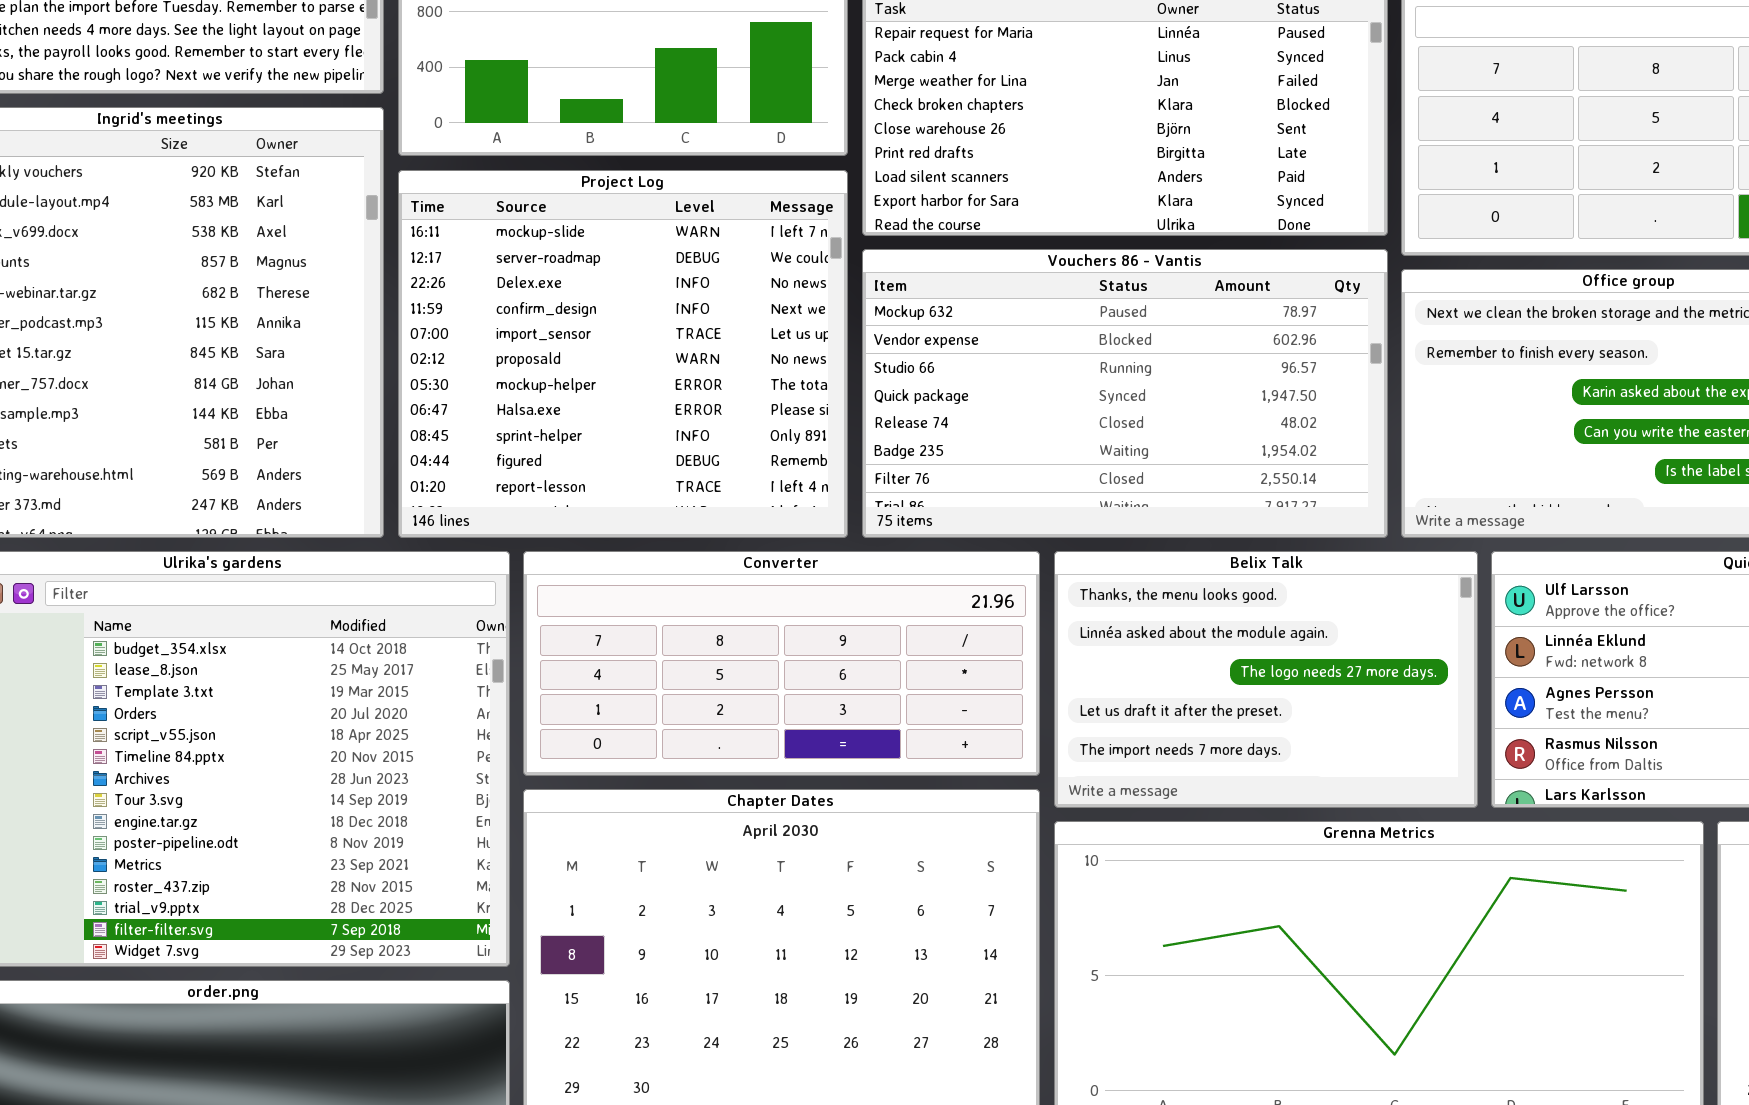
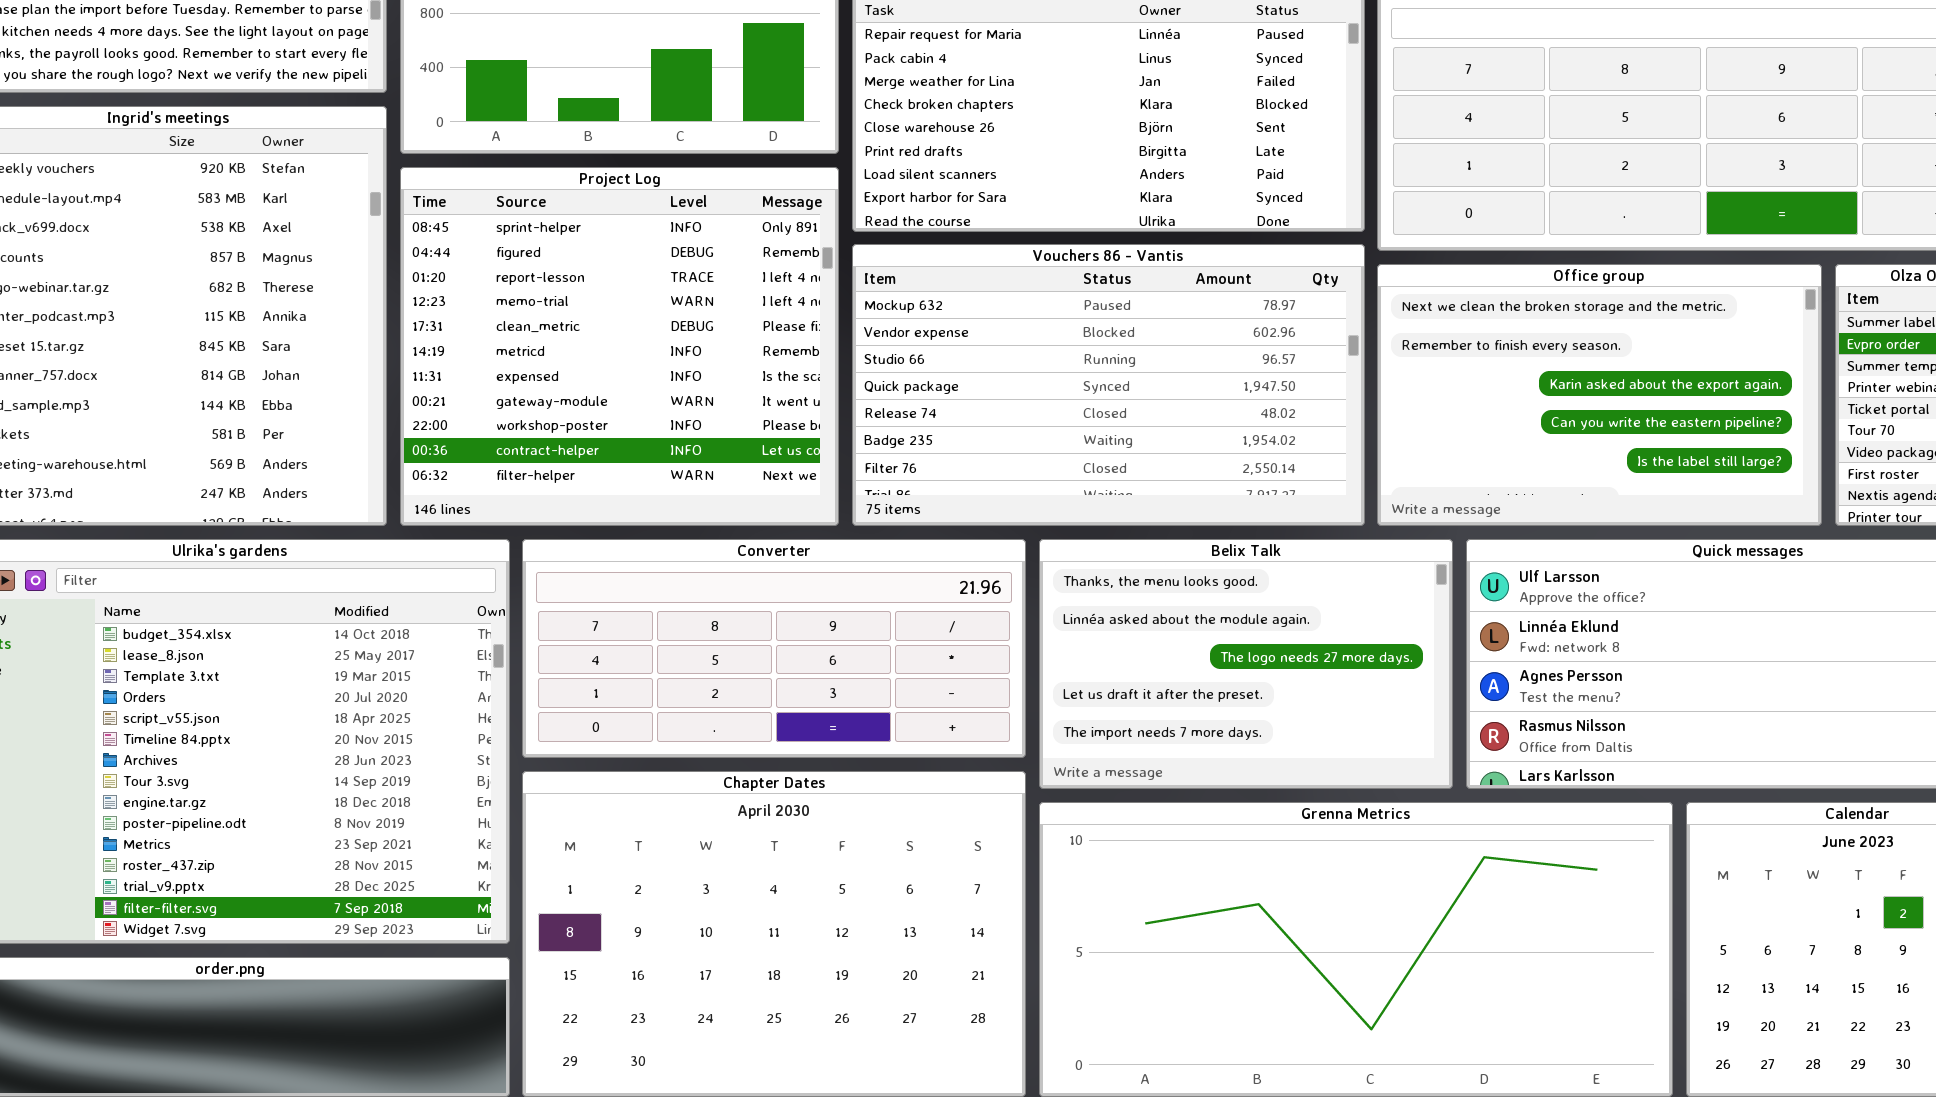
Project Log: [398,170,848,538] -> [400,167,839,526], scrolled down 8 rows

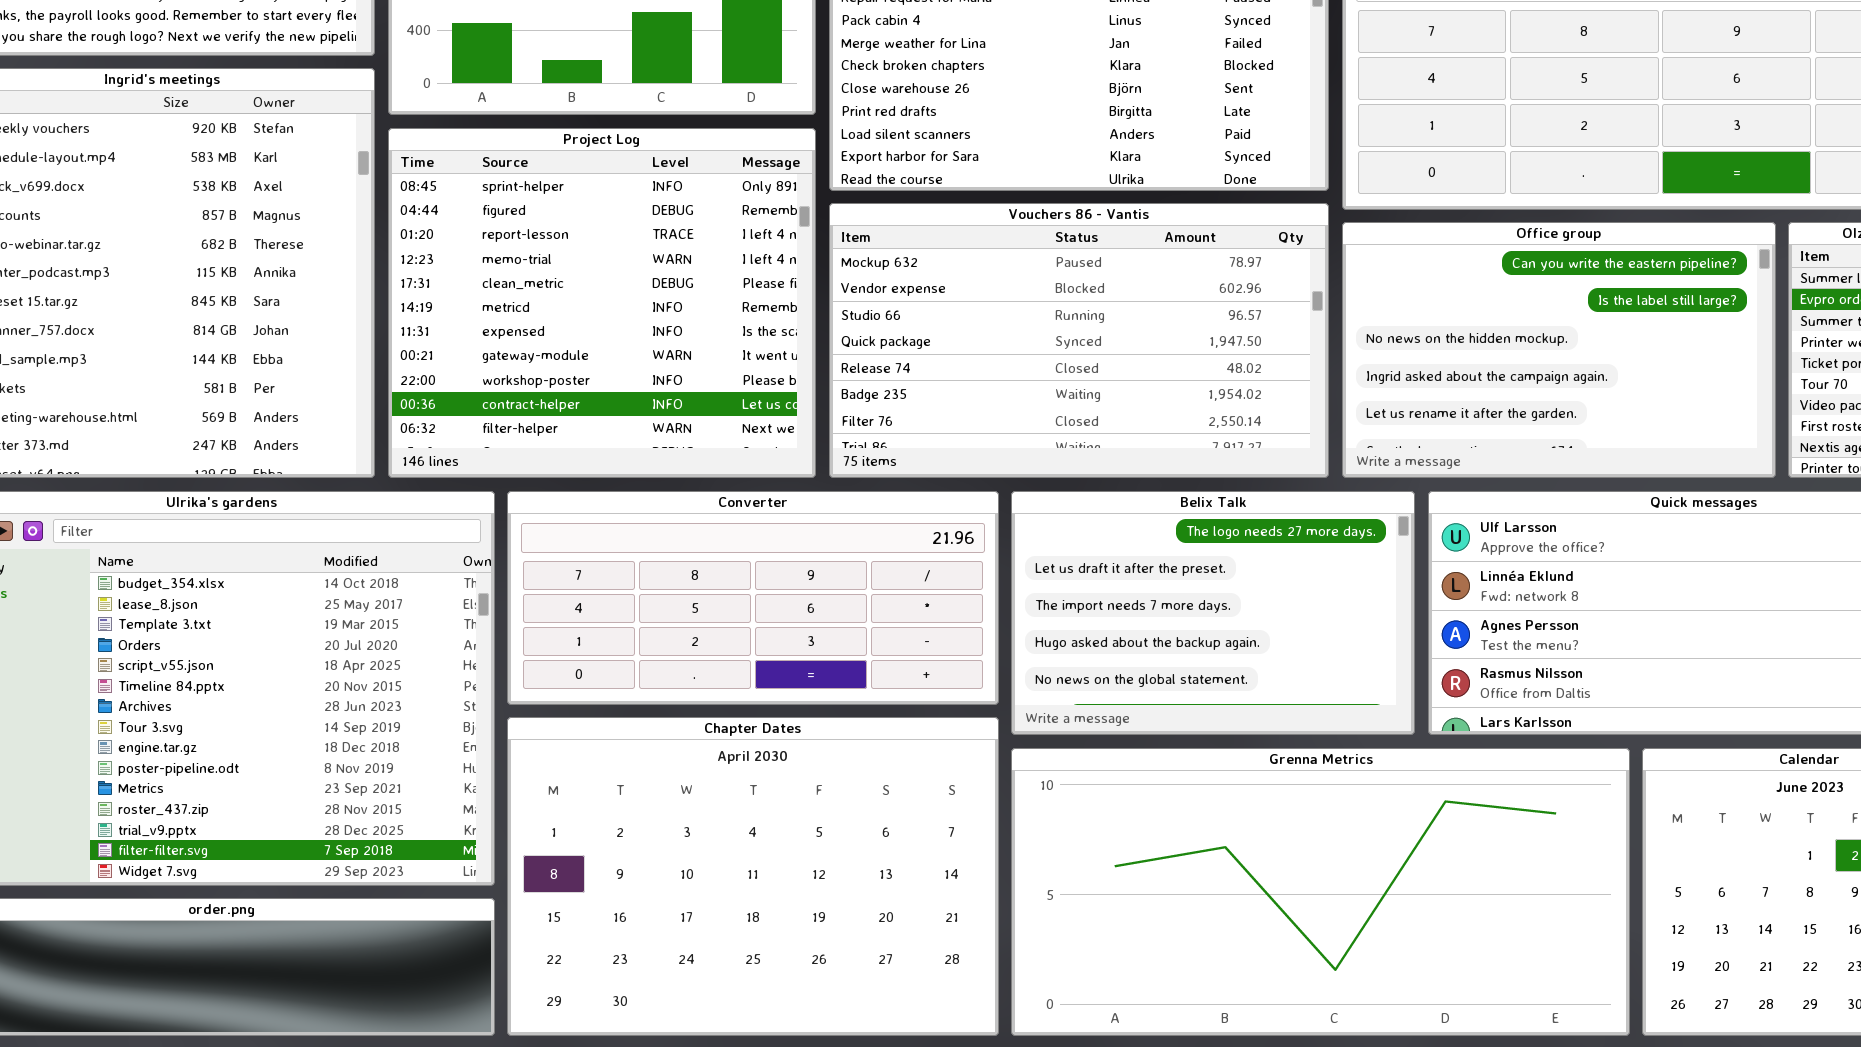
Office group: [1377,264,1822,526] -> [1342,222,1776,478], scrolled down 3 rows
Belix Talk: [1039,539,1453,789] -> [1011,491,1415,735], scrolled down 2 rows

